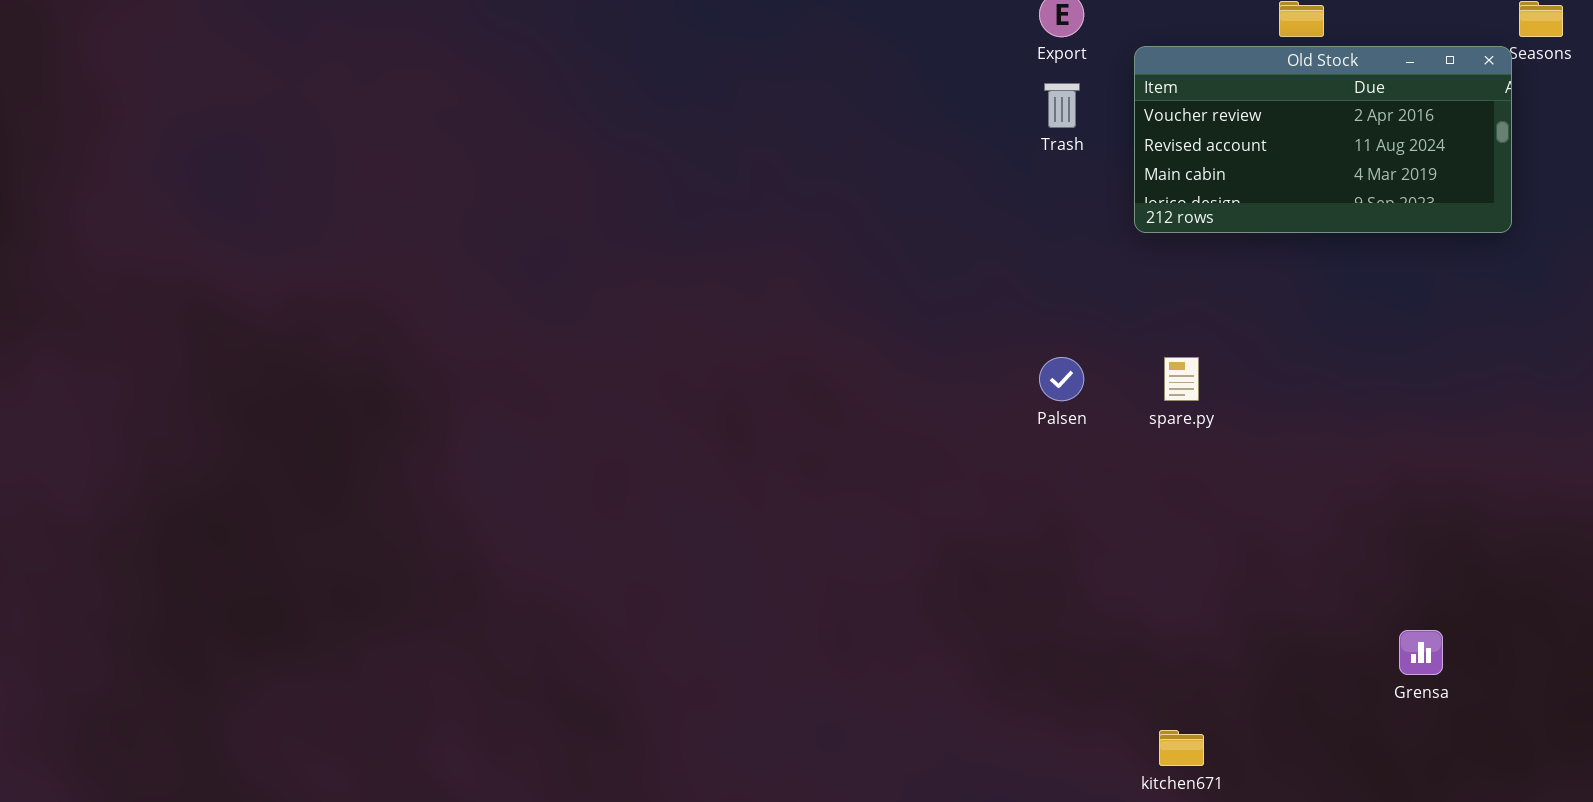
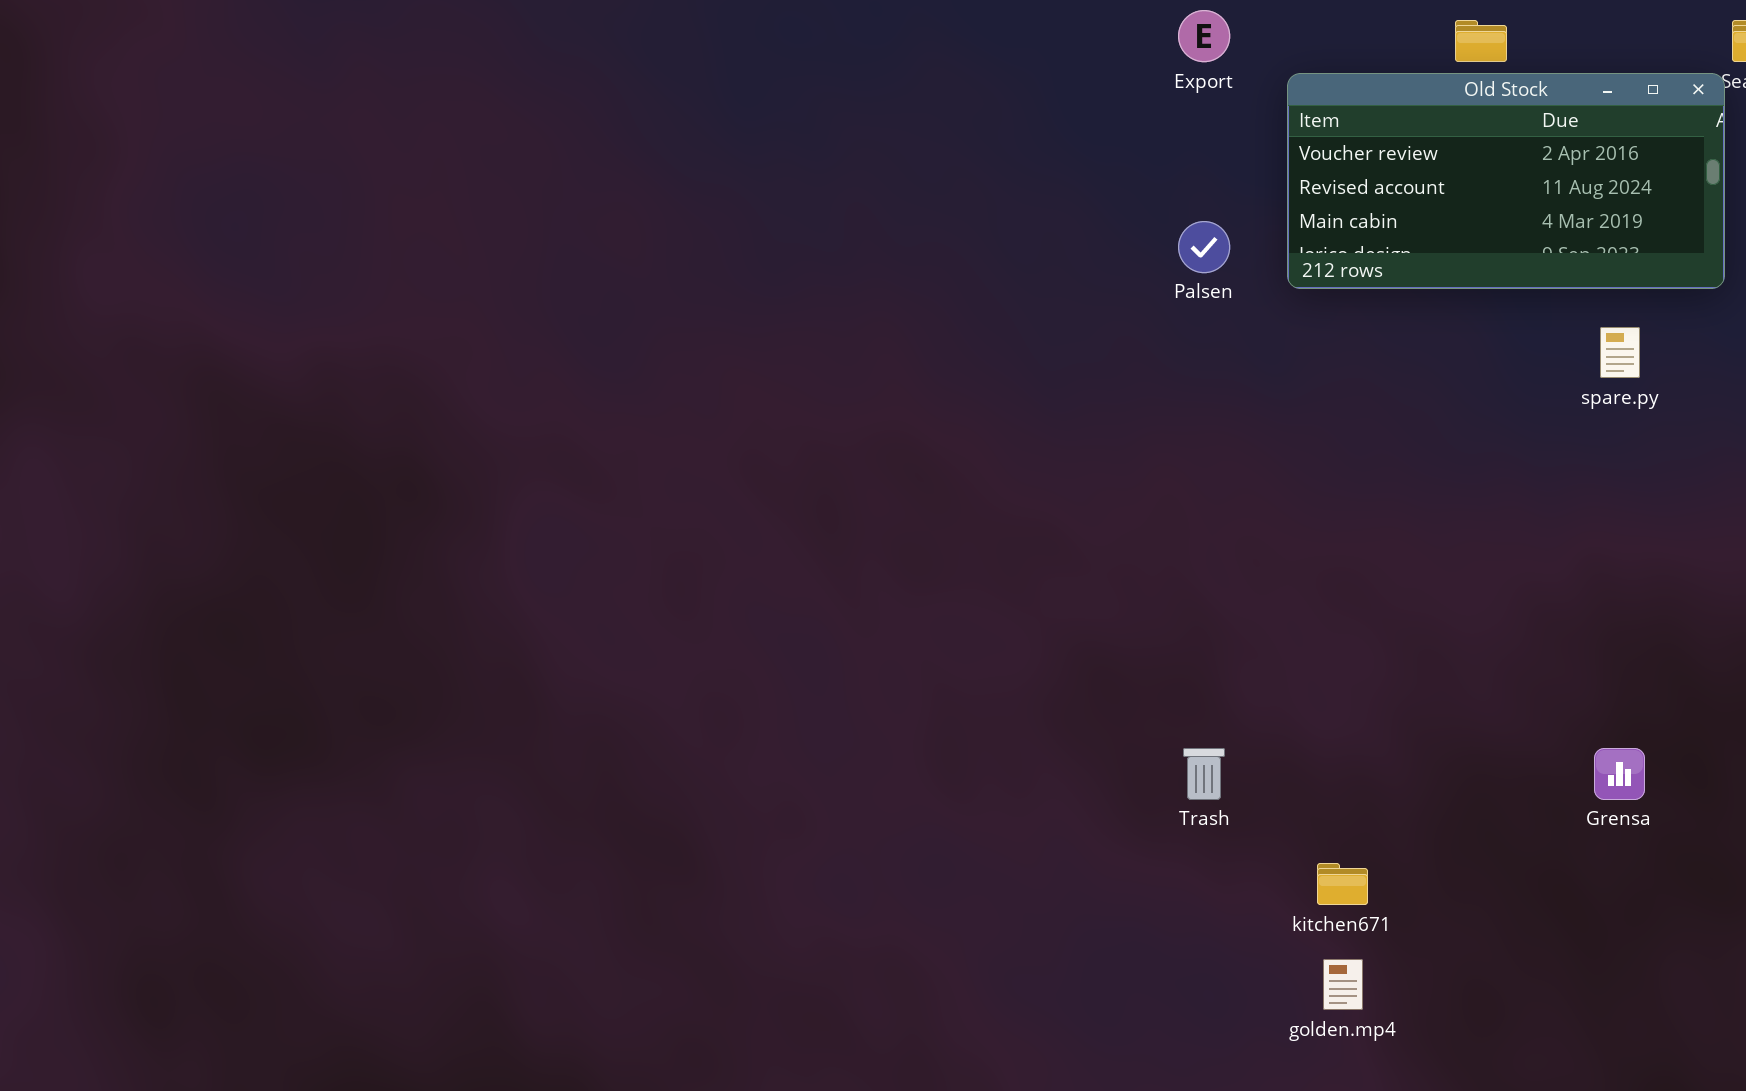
Trash: [1044,83,1080,128] -> [1183,748,1225,800], moved
Palsen: [1039,357,1084,401] -> [1178,221,1230,273], moved
spare.py: [1164,357,1199,401] -> [1600,327,1640,378], moved

